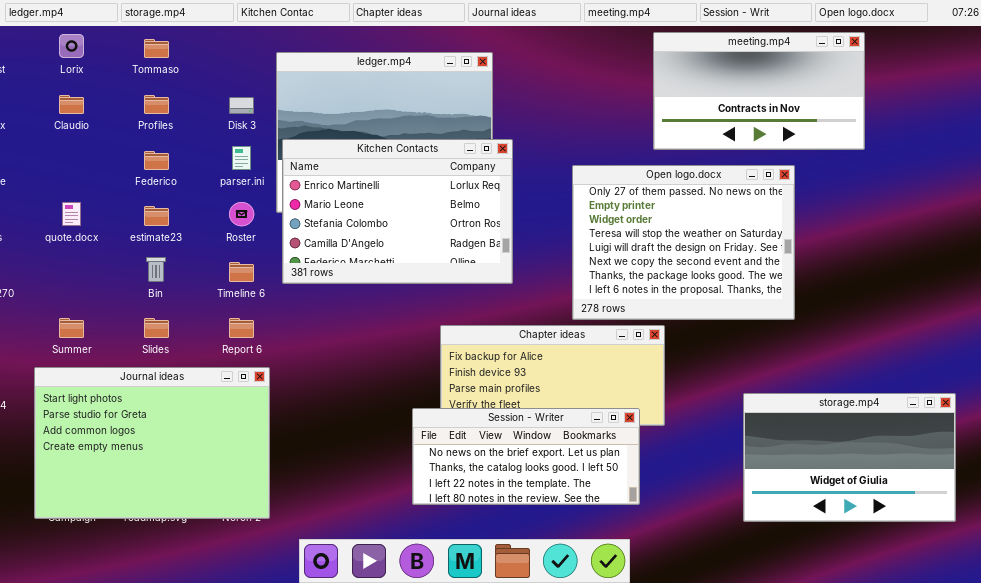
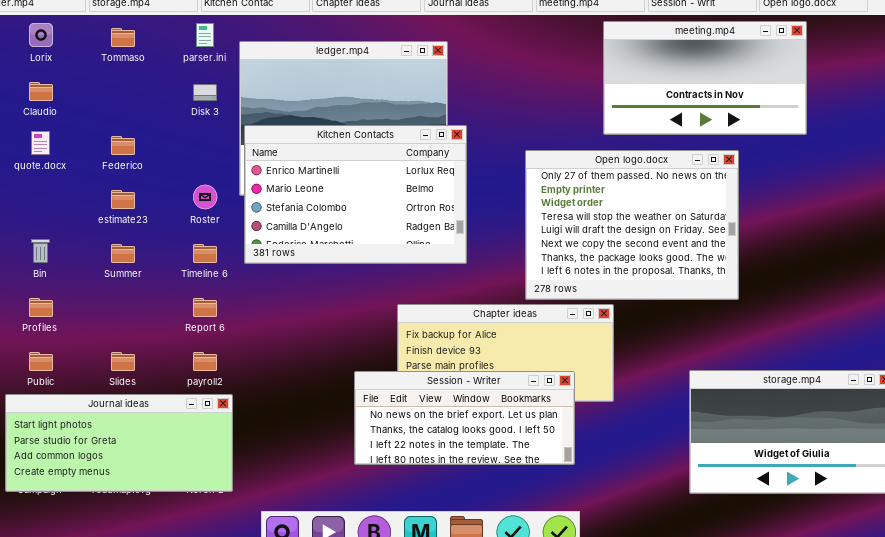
Profiles: [144,95,169,114] -> [29,298,53,317], moved
parser.ini: [232,146,251,170] -> [196,23,214,47], moved
quote.docx: [62,202,81,226] -> [31,131,50,155], moved
Bin: [146,257,166,282] -> [31,239,50,263], moved
Summer: [59,318,84,338] -> [111,244,135,263], moved
Slides: [144,318,169,338] -> [111,352,135,371], moved
Journal ideas: [34,367,270,519] -> [5,394,233,492], resized
Session - Writer: [412,408,640,505] -> [354,371,575,465], moved

